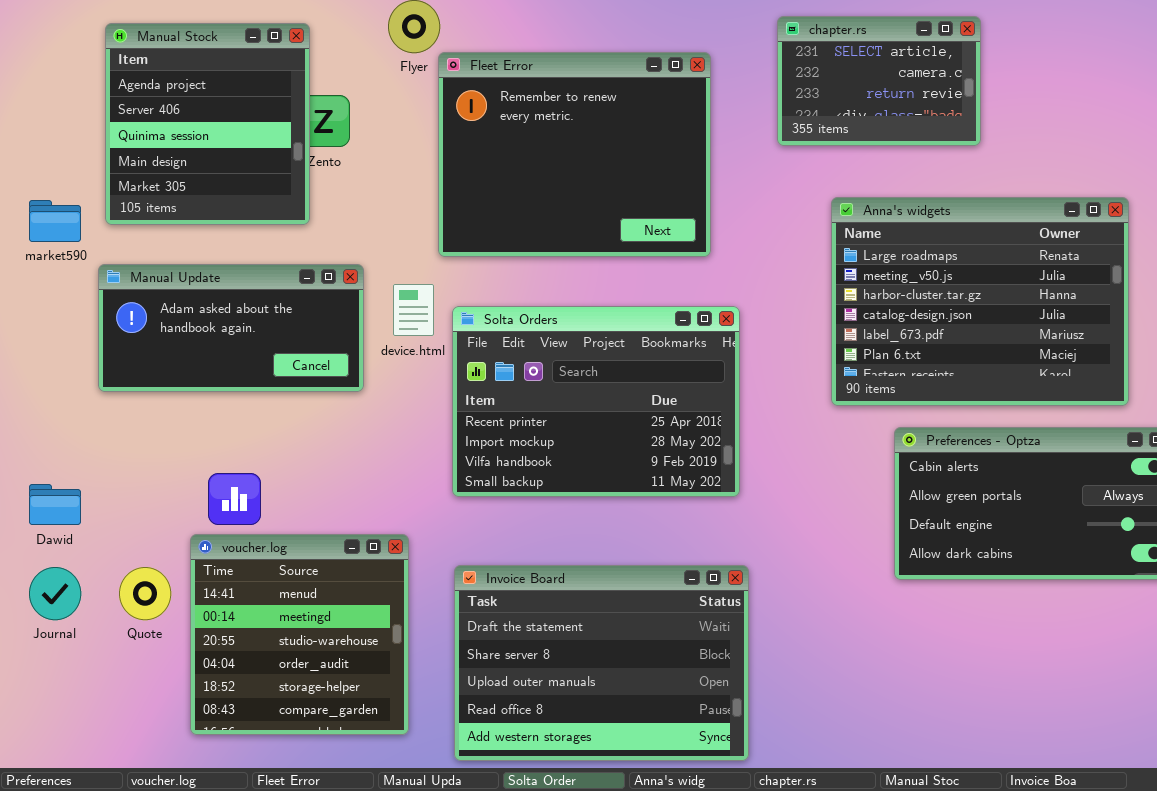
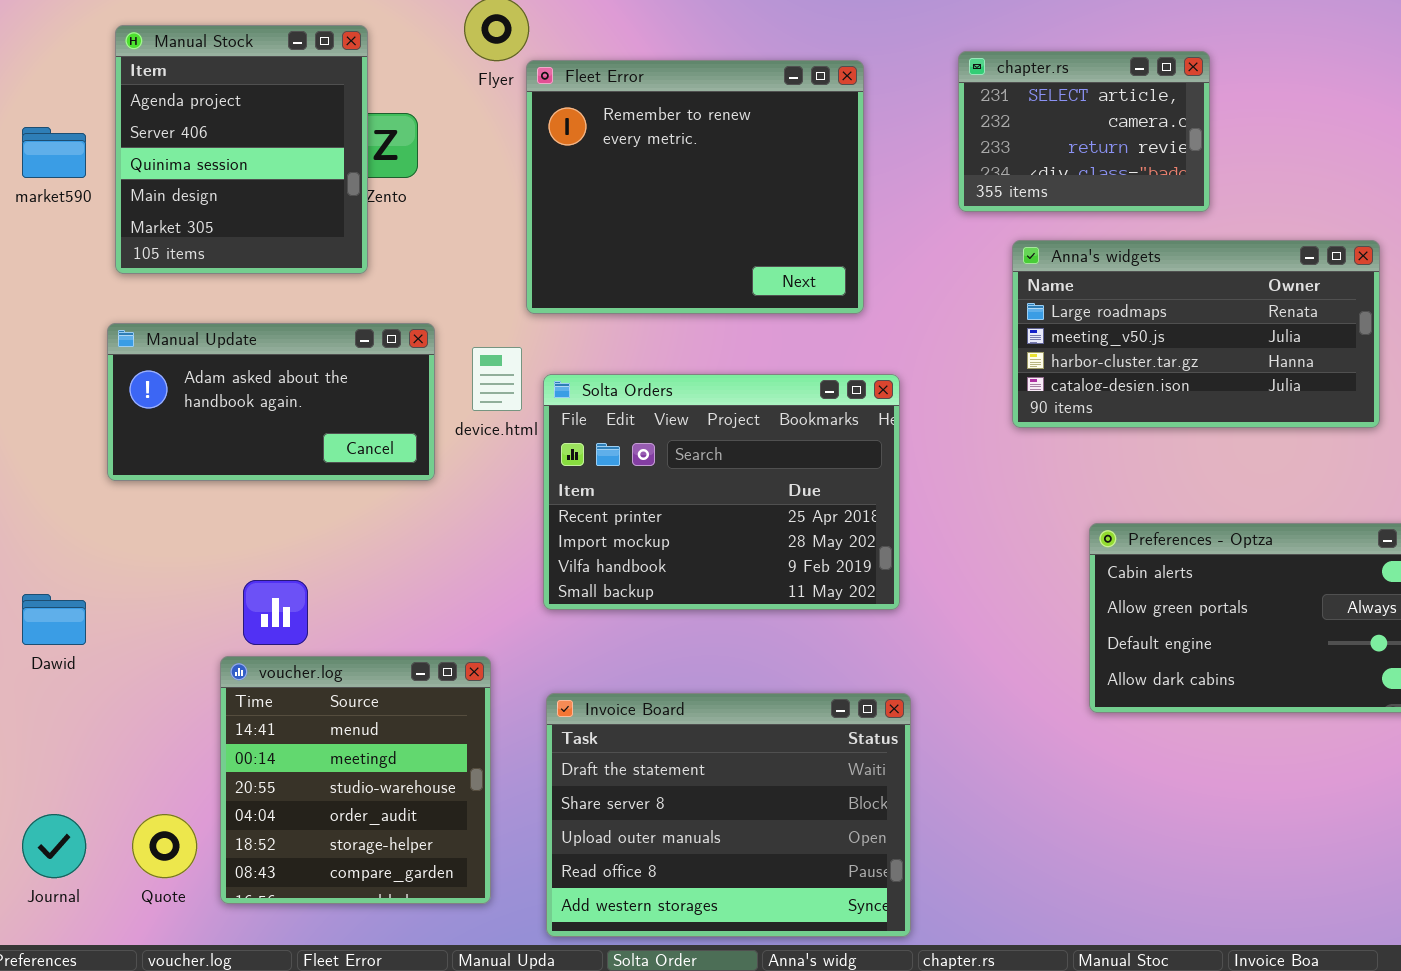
chapter.rs: [777,16,981,146] -> [958,51,1210,212], moved
Anna's widgets: [831,197,1129,406] -> [1012,240,1380,428], resized
market590: [29,200,81,242] -> [22,127,86,178], moved
Journal: [29,567,81,620] -> [22,814,86,878], moved
Quote: [119,567,171,620] -> [132,814,197,878], moved

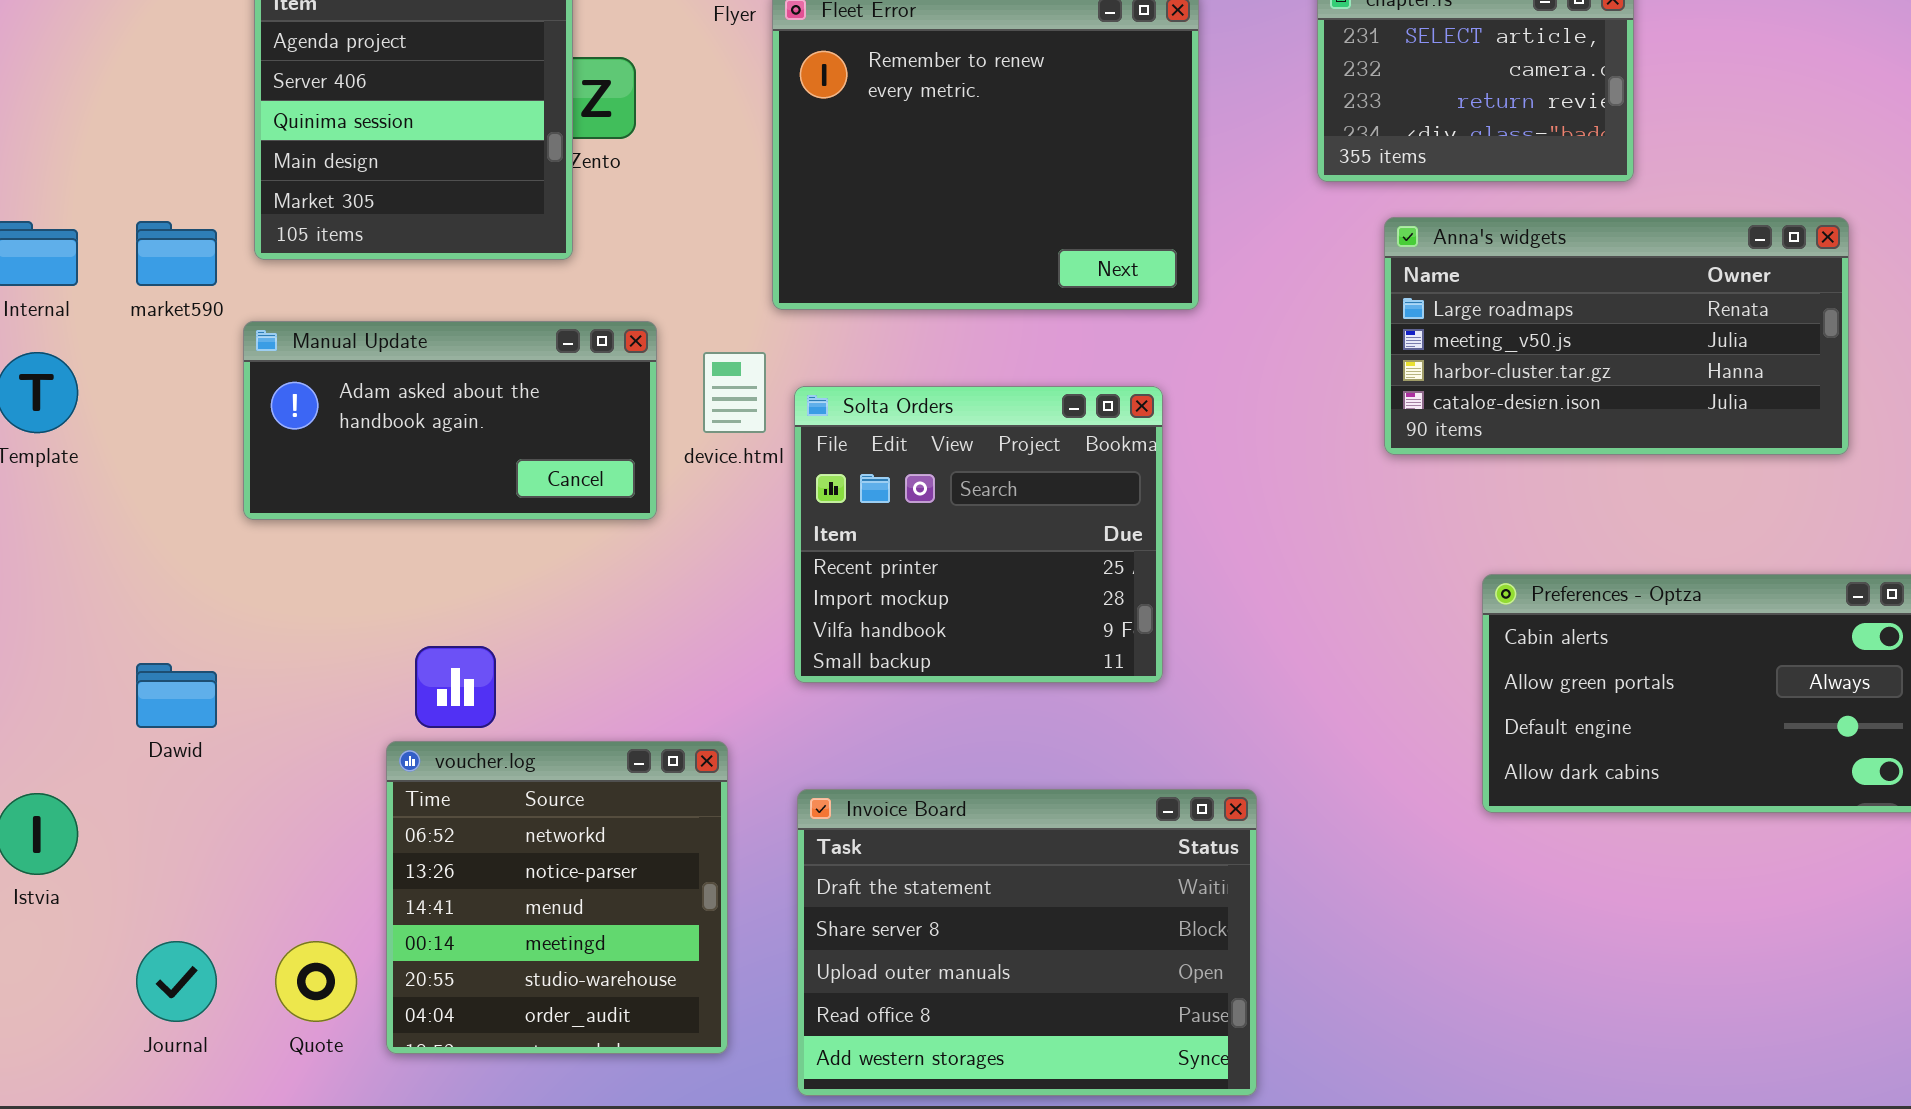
market590: [22,127,86,178] -> [136,221,217,286], moved
Solta Orders: [543,374,900,610] -> [794,386,1163,683], resized
voucher.log: [220,656,491,904] -> [386,741,728,1054], scrolled up 2 rows

